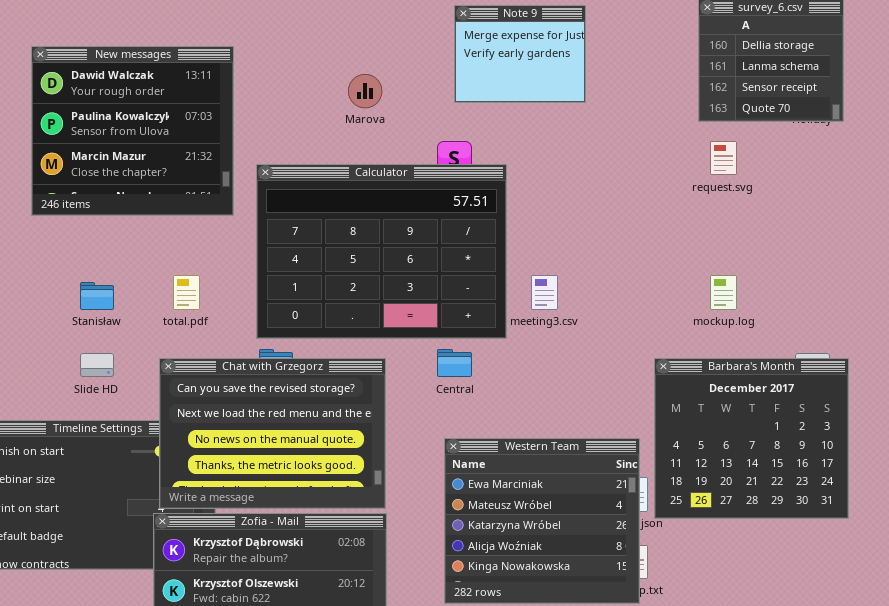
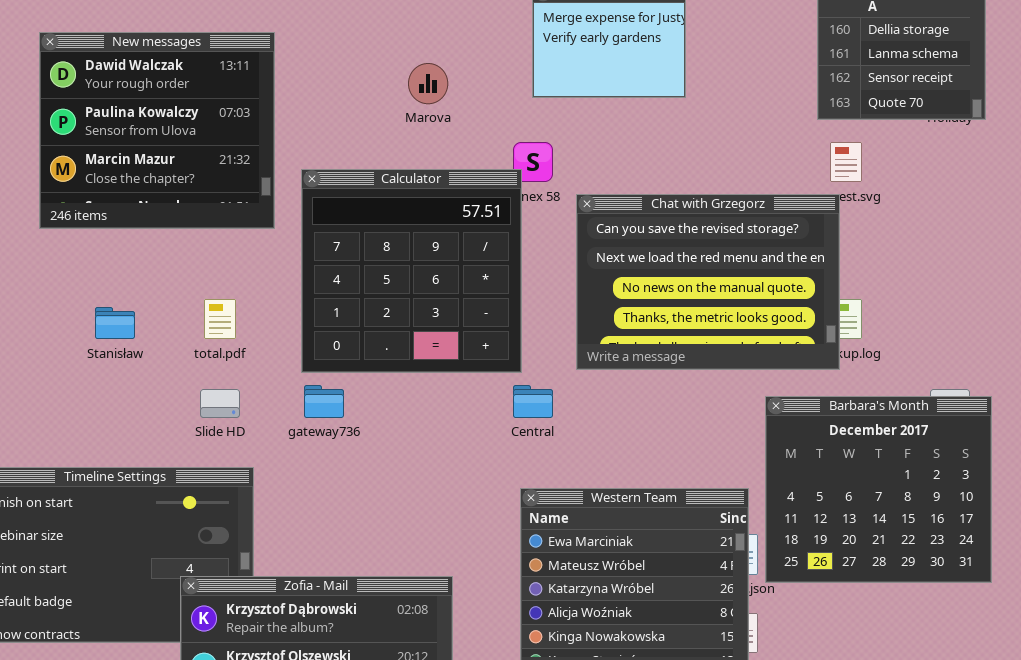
Calculator: [256,164,507,339] -> [301,169,522,373], resized
Slide HD: [80,353,114,377] -> [200,389,240,418], moved
Chat with Grzegorz: [159,358,386,509] -> [576,194,840,370], moved

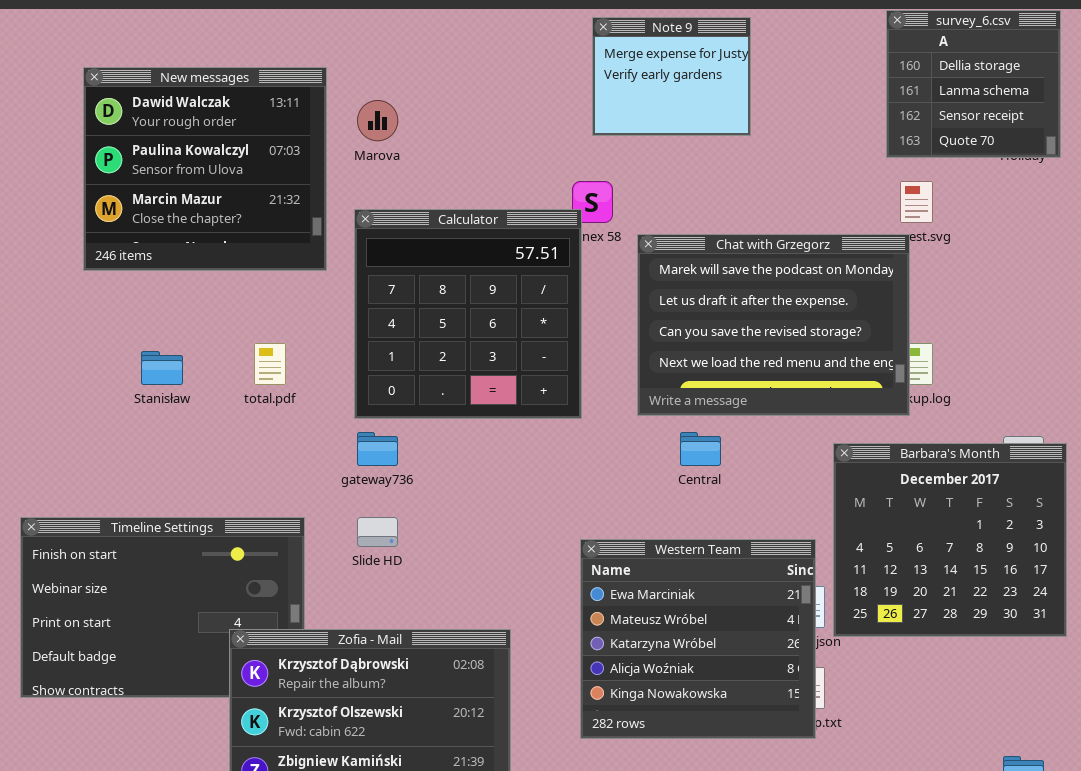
Marova: [408,63,448,104] -> [357,100,398,141], moved
Chat with Grzegorz: [576,194,840,370] -> [637,234,910,416], scrolled up 2 rows
Central: [513,385,553,418] -> [680,432,721,466], moved
Slide HD: [200,389,240,418] -> [357,517,398,547], moved

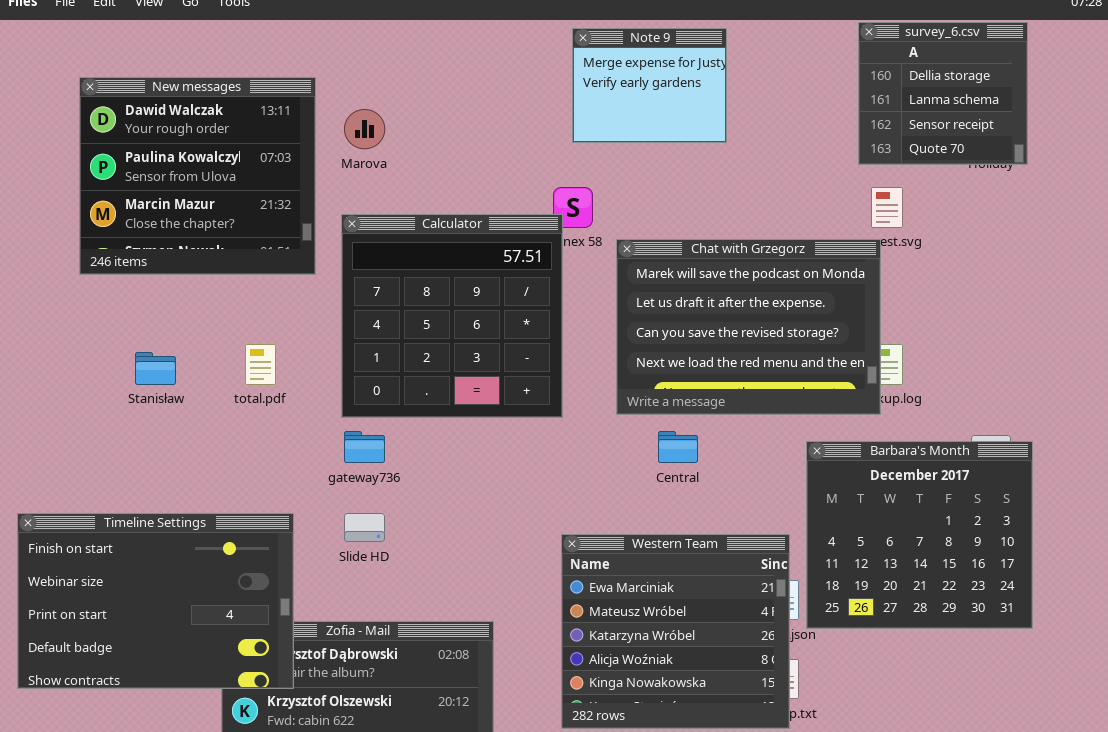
Timeline Settings: [20,517,305,698] -> [17,513,294,689], raised

